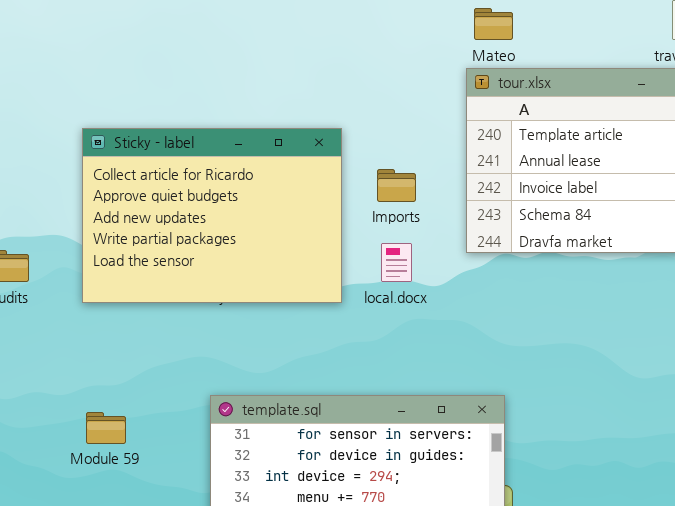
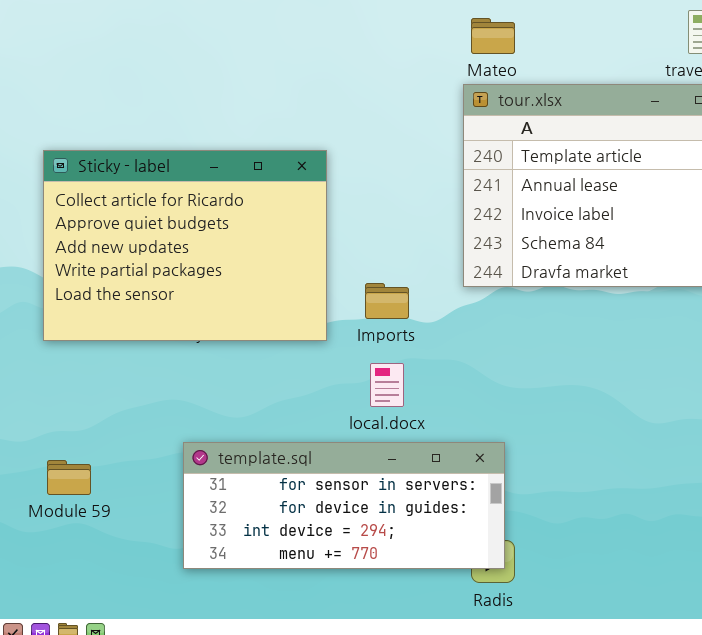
Imports: [377,169,416,202] -> [365,283,409,319], moved
local.docx: [381,243,412,282] -> [370,363,404,407], moved

